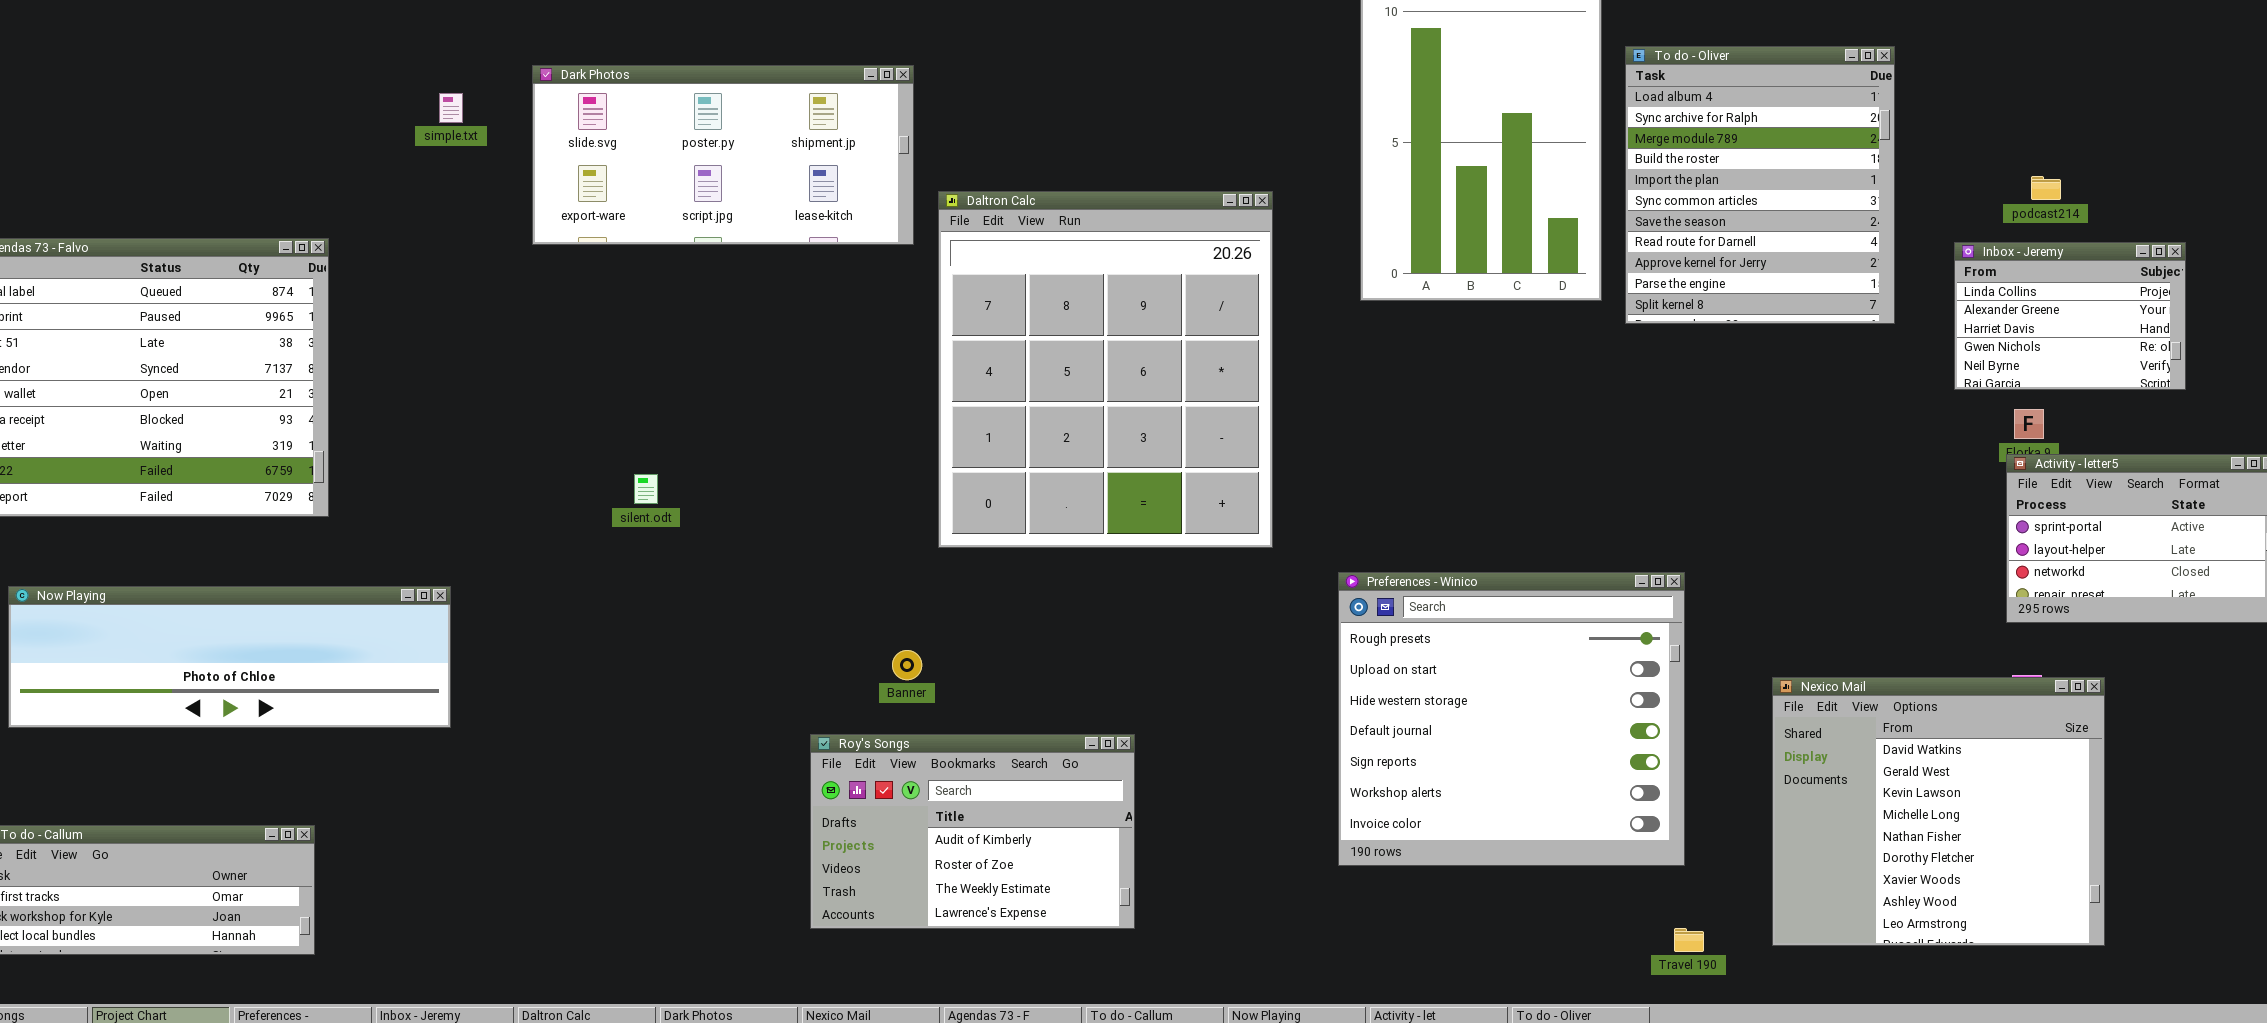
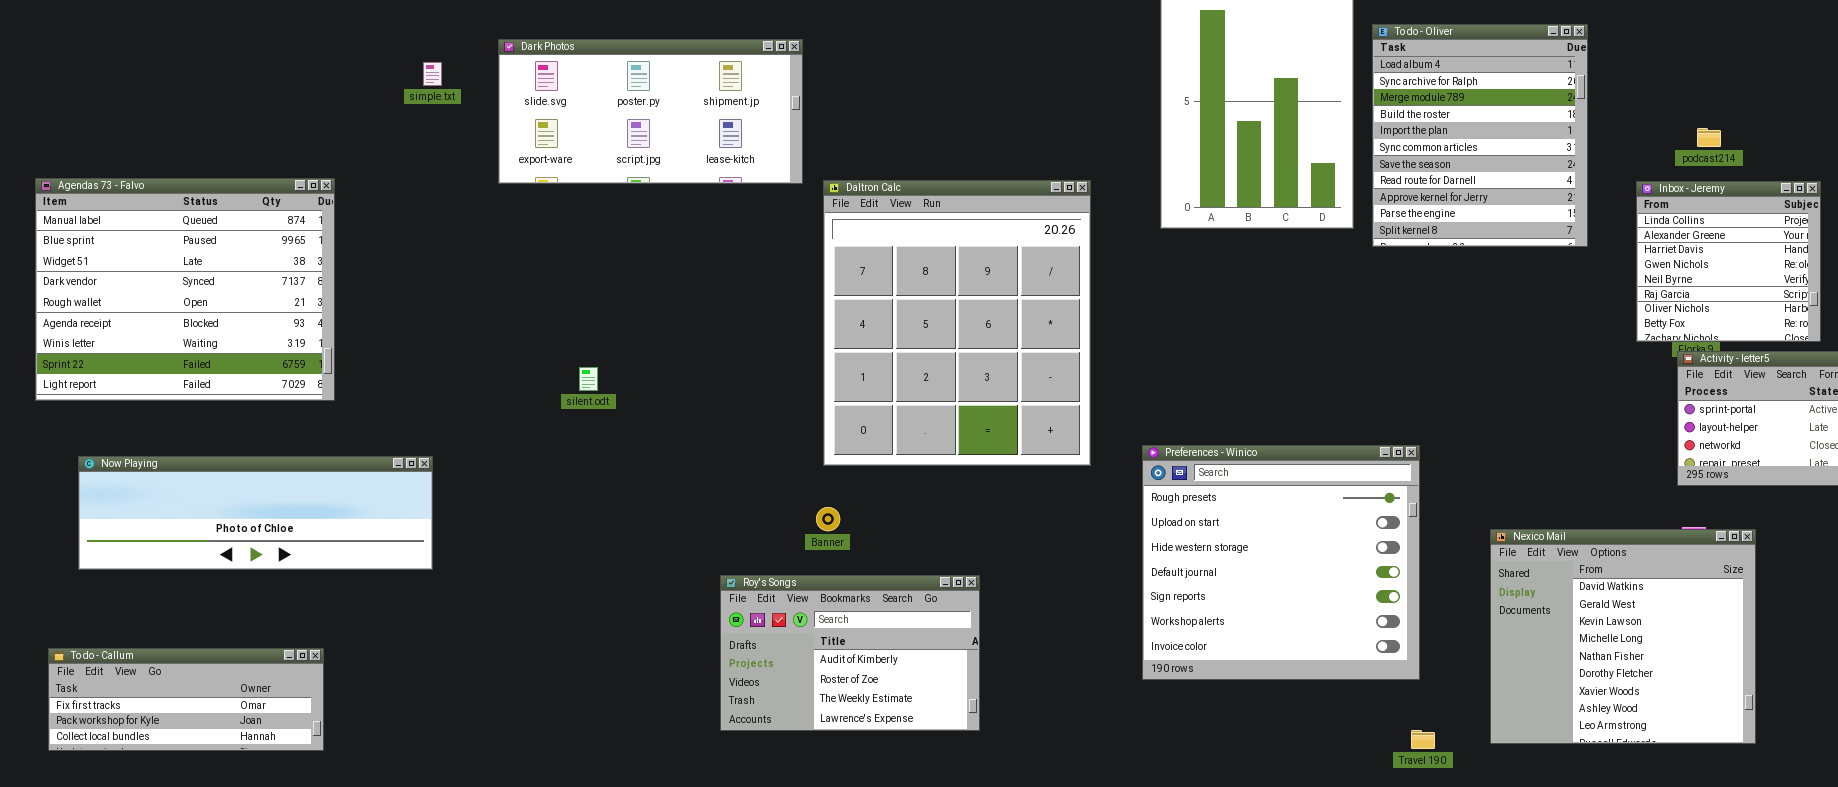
Daltron Calc: [938,191,1273,548] -> [823,180,1091,466], moved
Inbox - Jeremy: [1954,242,2186,390] -> [1636,181,1821,342], resized
Banner: [892,650,922,680] -> [816,507,840,531], moved

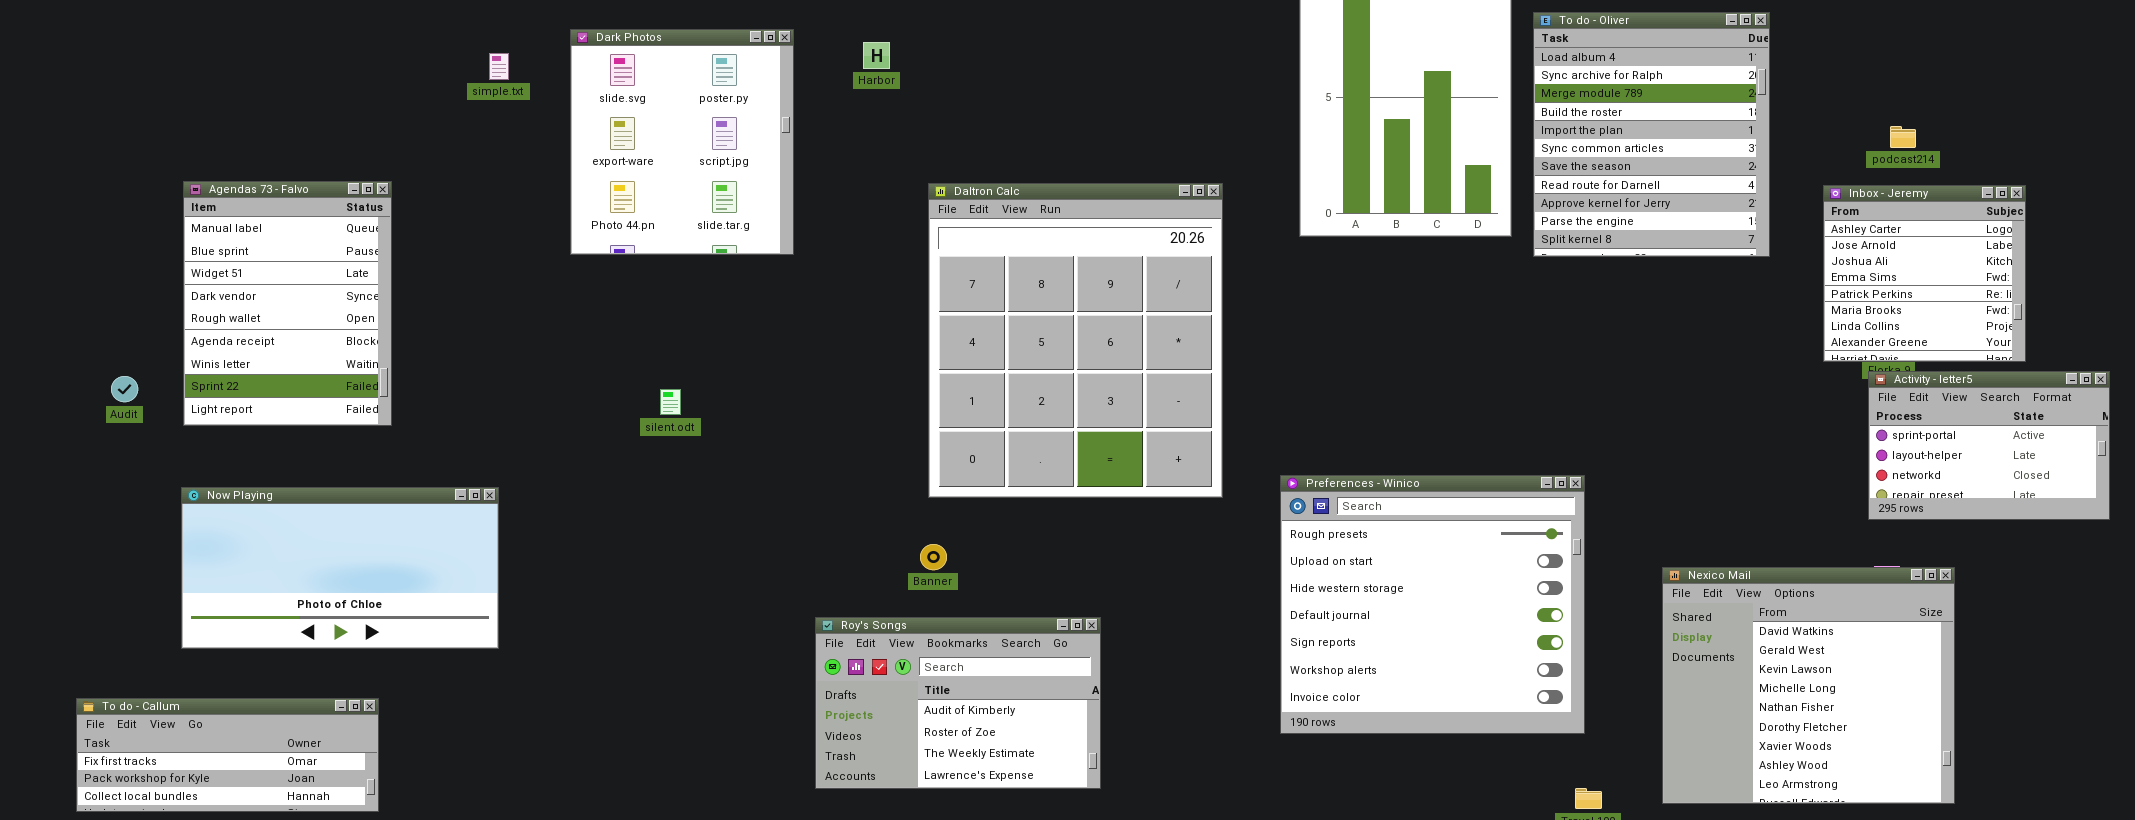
Dark Photos: [498,39,803,184] -> [570,29,794,255], resized
Agendas 73 - Falvo: [35,178,335,401] -> [183,181,392,426], resized
Inbox - Jeremy: [1636,181,1821,342] -> [1823,185,2026,362], scrolled up 6 rows
Now Playing: [78,456,433,570] -> [181,487,499,649], resized

